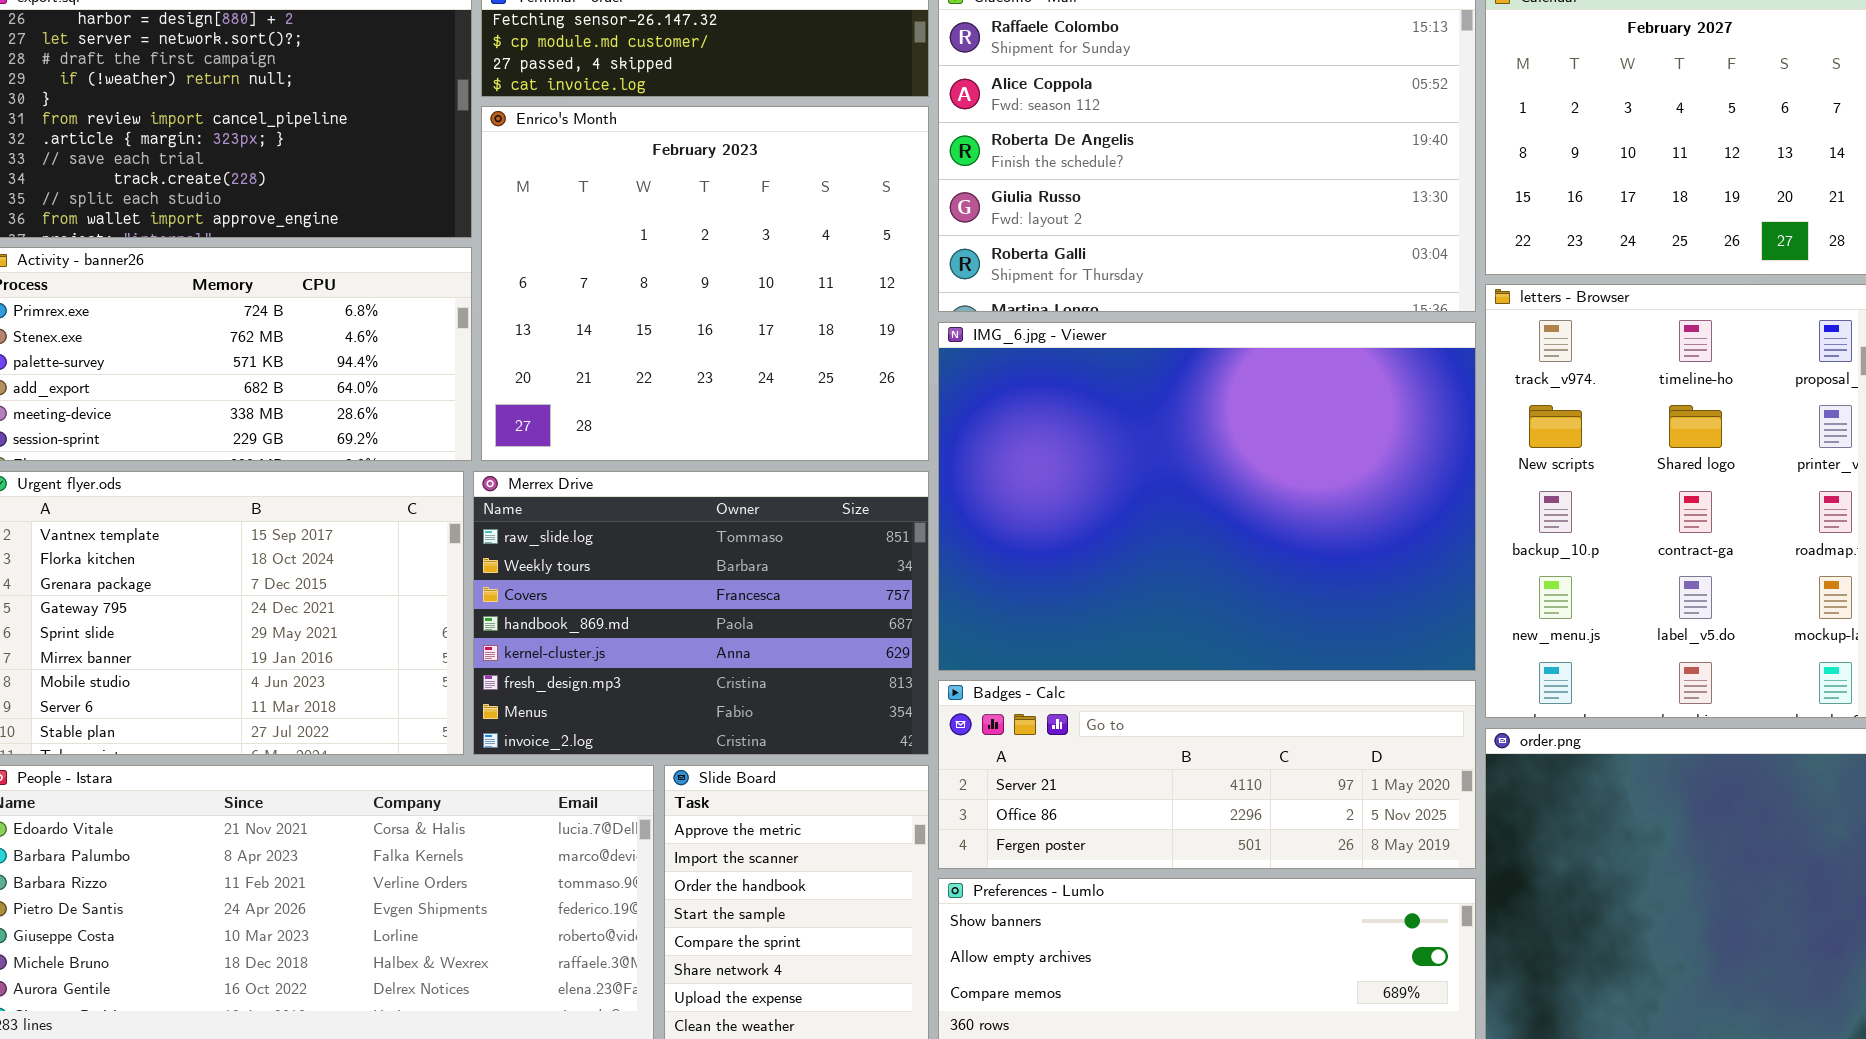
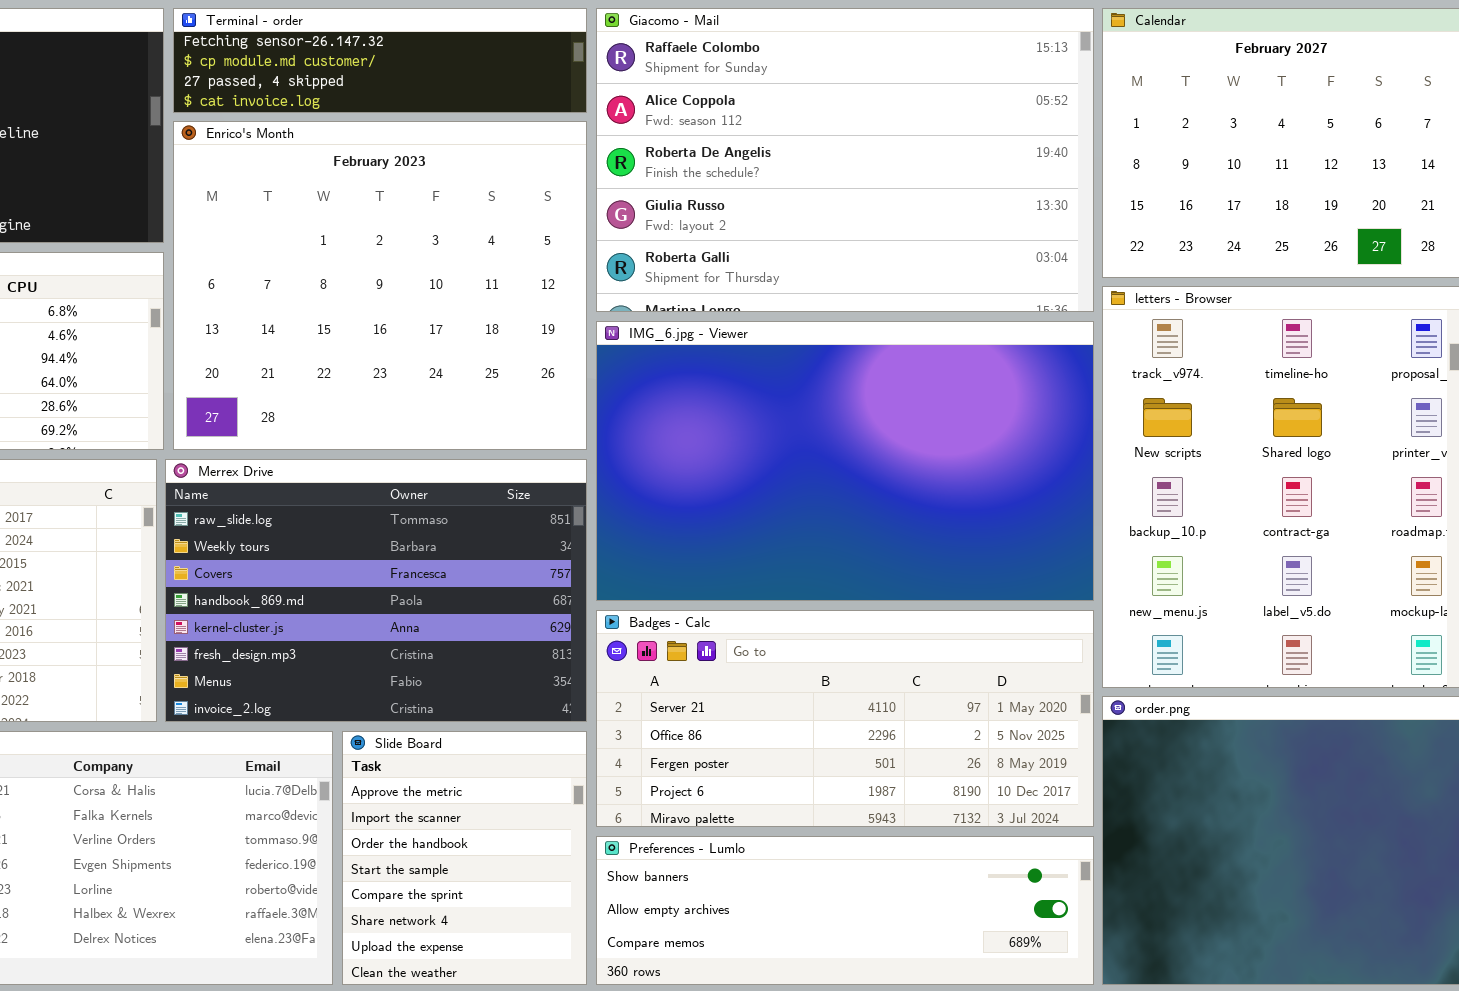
IMG_6.jpg - Viewer: [938,322,1476,671] -> [596,321,1094,601], resized
Badges - Calc: [938,680,1476,869] -> [596,610,1094,827], resized

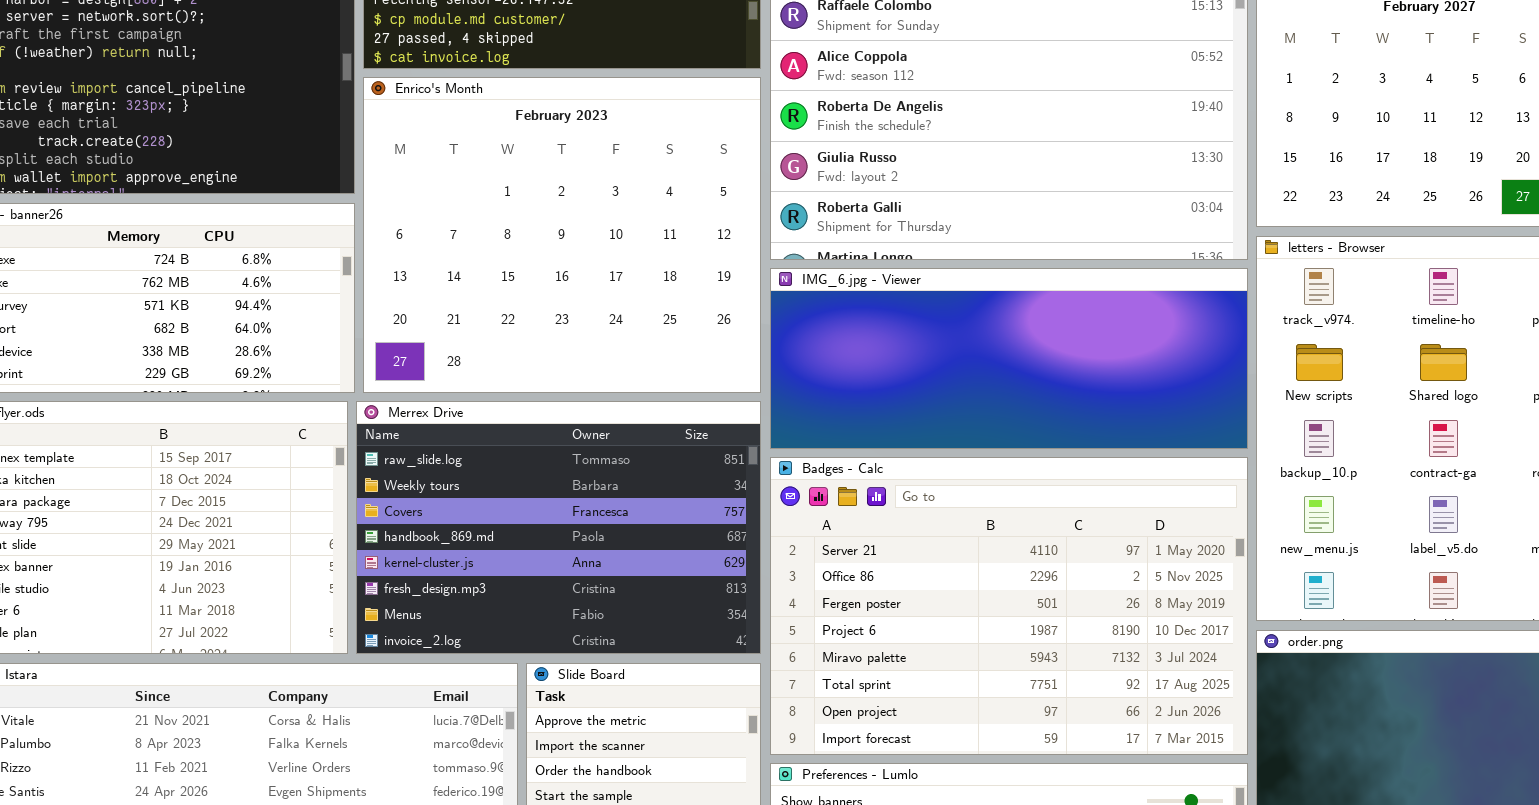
IMG_6.jpg - Viewer: [596,321,1094,601] -> [770,268,1248,449], resized
Badges - Calc: [596,610,1094,827] -> [770,457,1248,755], resized

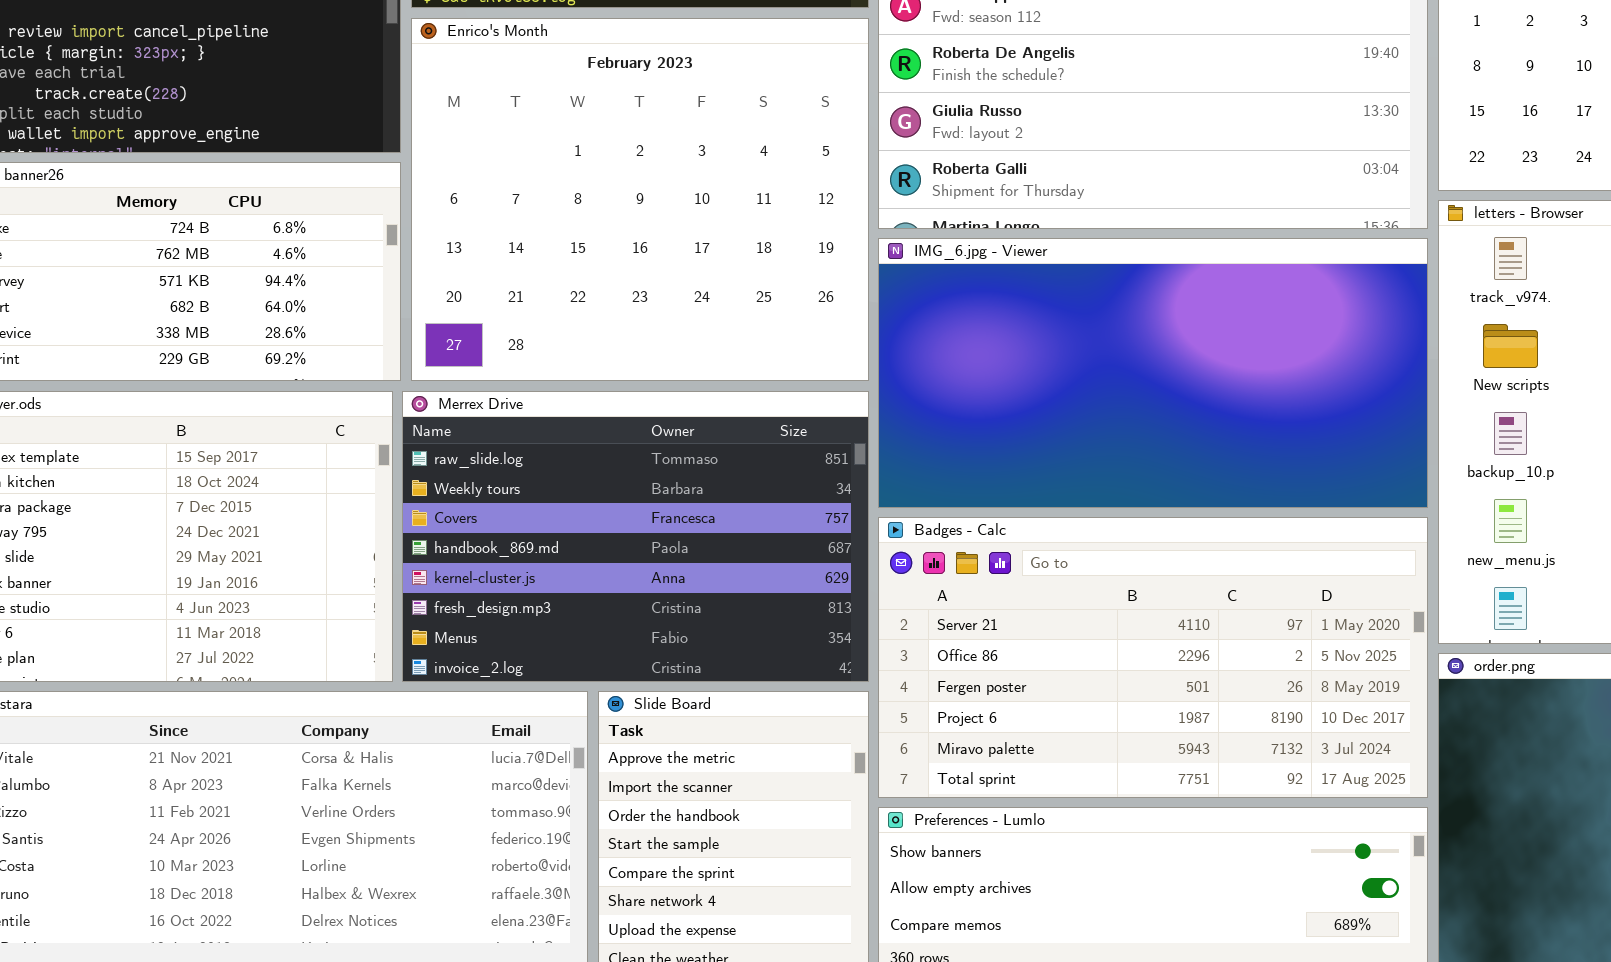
IMG_6.jpg - Viewer: [770,268,1248,449] -> [878,238,1428,508], resized
Badges - Calc: [770,457,1248,755] -> [878,517,1428,798], resized

